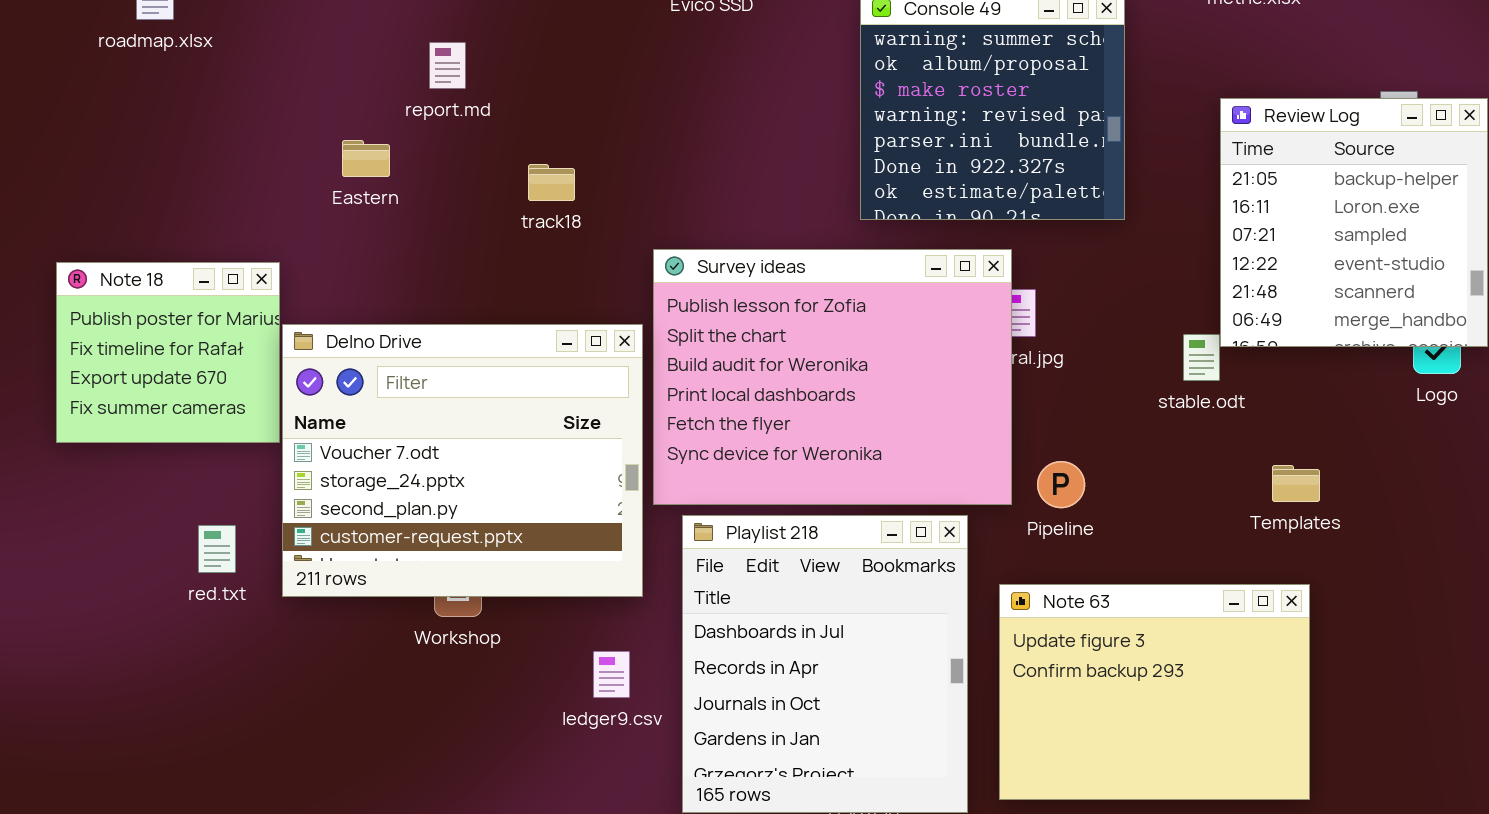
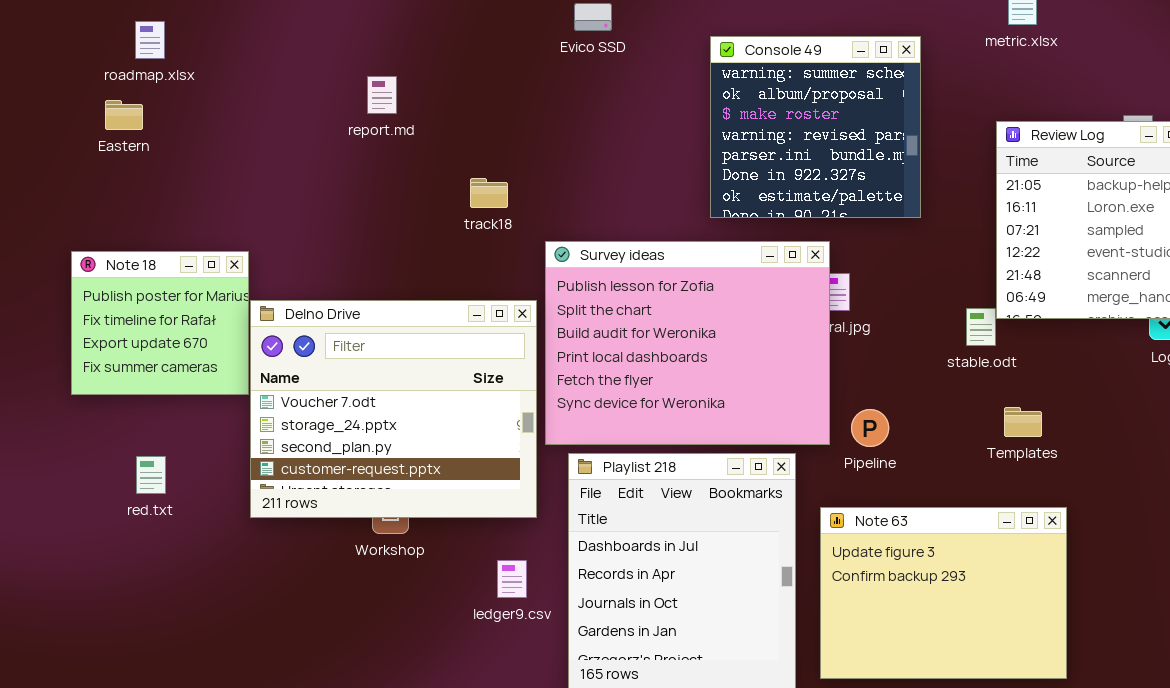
Eastern: [342,140,390,177] -> [105,100,143,130], moved
track18: [528,164,575,201] -> [470,178,508,208], moved
Templates: [1272,465,1320,502] -> [1004,407,1042,437], moved
red.txt: [198,525,236,573] -> [136,456,166,494], moved

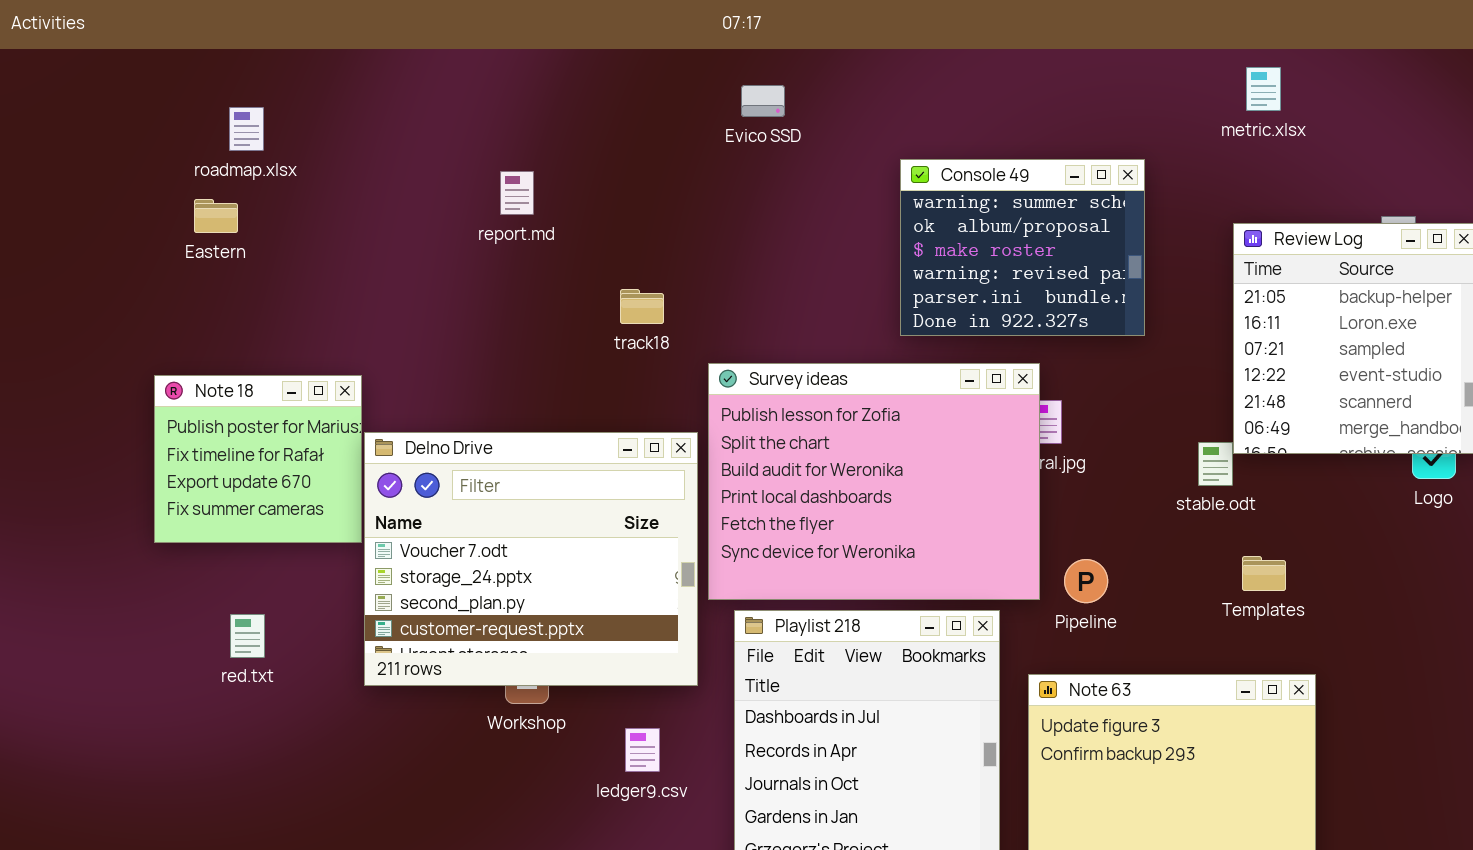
Console 49: [710,36,921,218] -> [900,159,1145,336], resized
ledger9.csv: [497,560,527,598] -> [625,728,660,772], moved

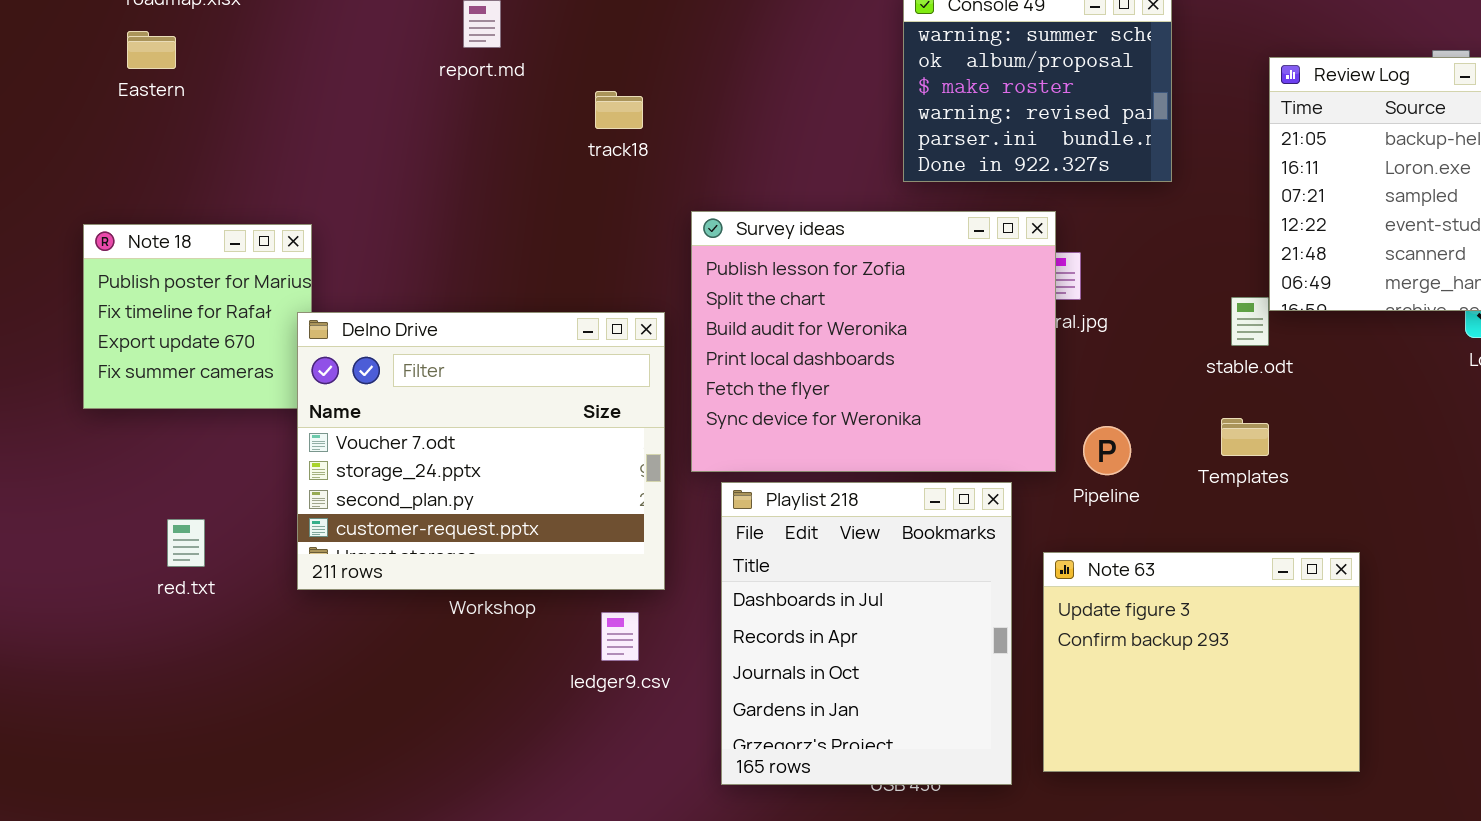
track18: [620,289,664,324] -> [595,91,643,129], moved
Delno Drive: [364,432,698,686] -> [297,312,665,590], moved
Templates: [1242,556,1286,591] -> [1221,418,1269,456], moved
red.txt: [230,614,265,658] -> [167,519,205,567], moved

